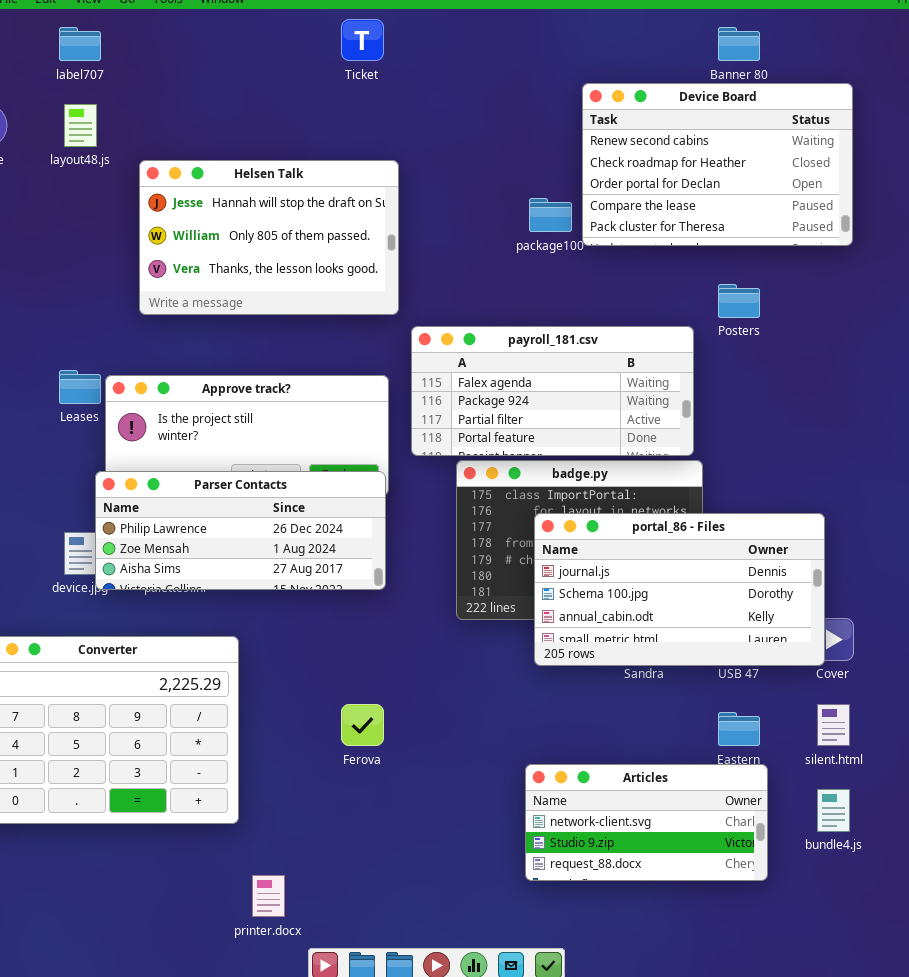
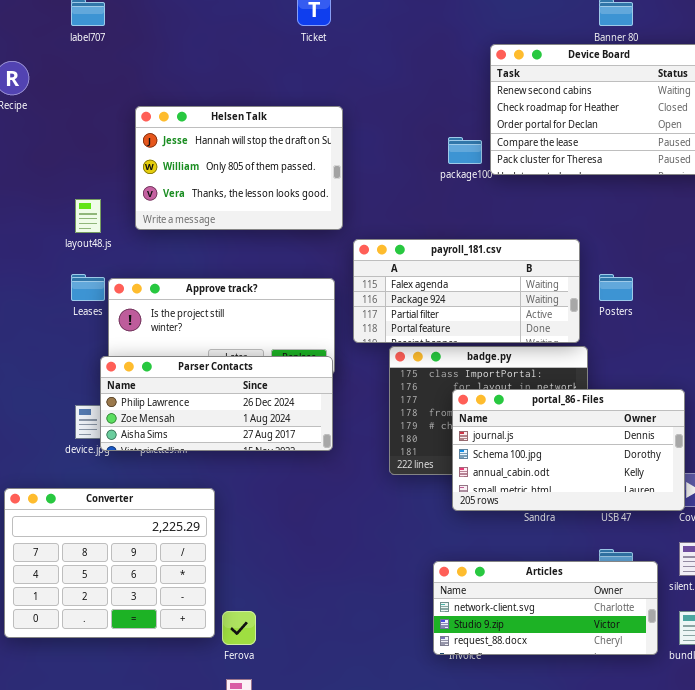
layout48.js: [64,104,97,147] -> [75,199,101,233], moved
Posters: [718,284,760,318] -> [599,274,633,301], moved
Ferova: [341,704,384,746] -> [222,611,256,645], moved
Articles: [525,764,768,881] -> [433,561,658,655], moved, resized

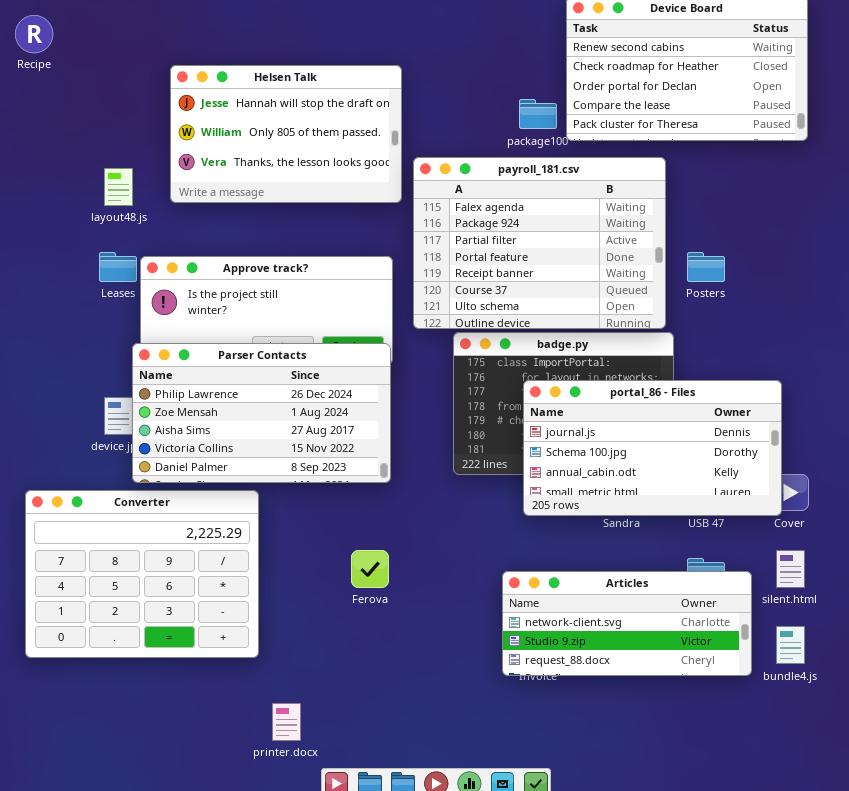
payroll_181.csv: [353,239,580,343] -> [413,157,666,329], resized
Parser Contacts: [100,356,333,451] -> [132,343,391,483], resized
Ferova: [222,611,256,645] -> [351,550,389,588], moved

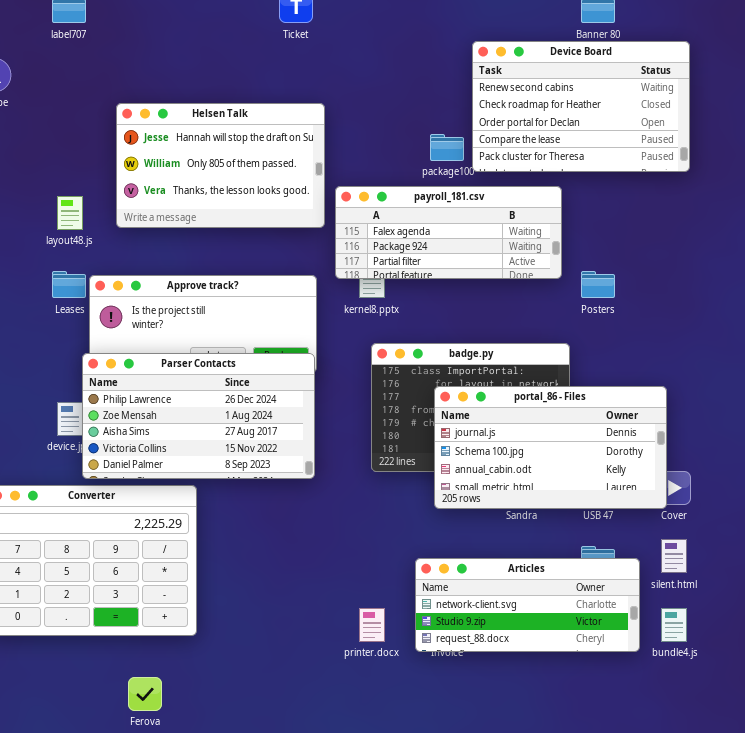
payroll_181.csv: [413,157,666,329] -> [335,186,562,279], resized
Ferova: [351,550,389,588] -> [128,677,162,711], moved
printer.docx: [272,703,301,741] -> [359,608,385,642], moved

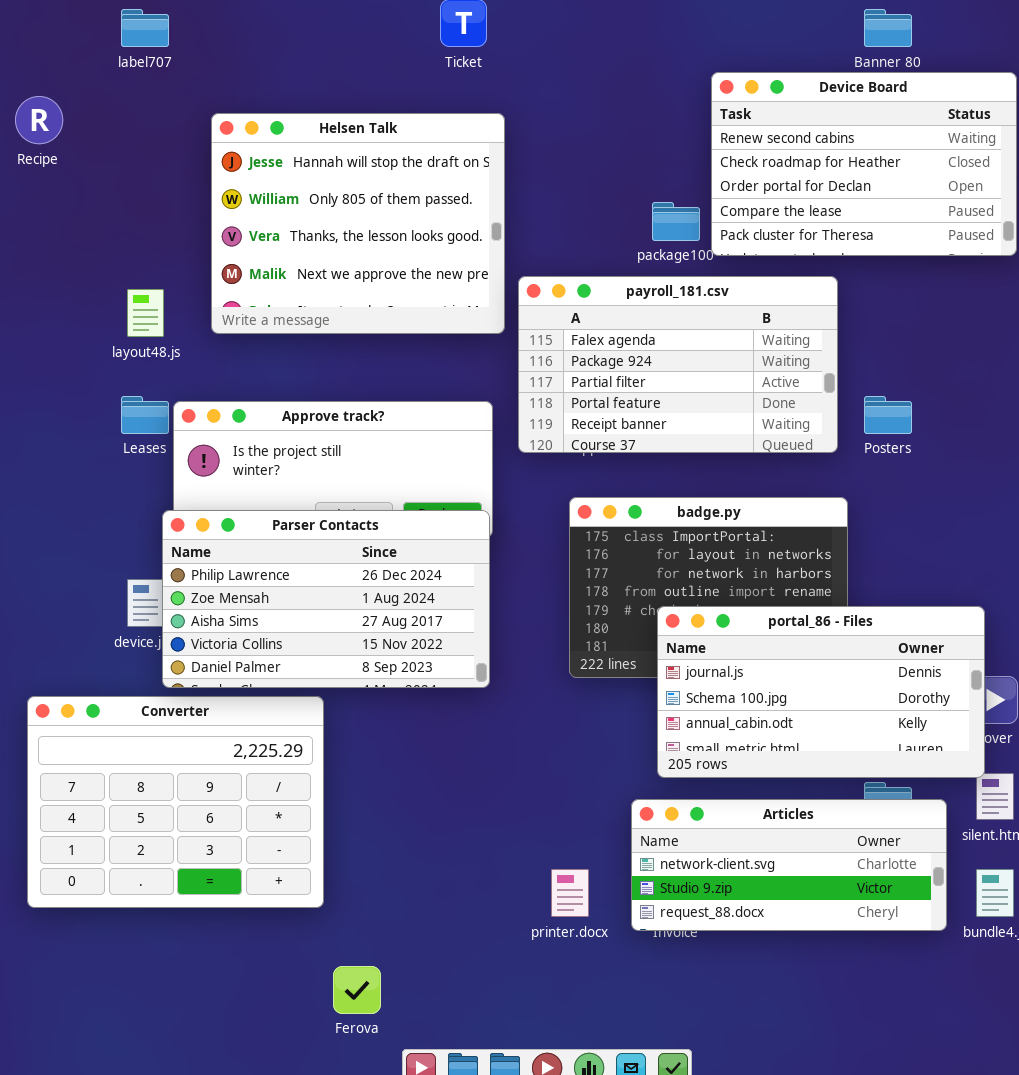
Helsen Talk: [116,103,325,228] -> [211,113,505,334], resized
payroll_181.csv: [335,186,562,279] -> [518,276,838,453], resized
portal_86 - Files: [434,386,667,509] -> [657,606,985,778], moved
Ferova: [128,677,162,711] -> [333,966,381,1014], moved

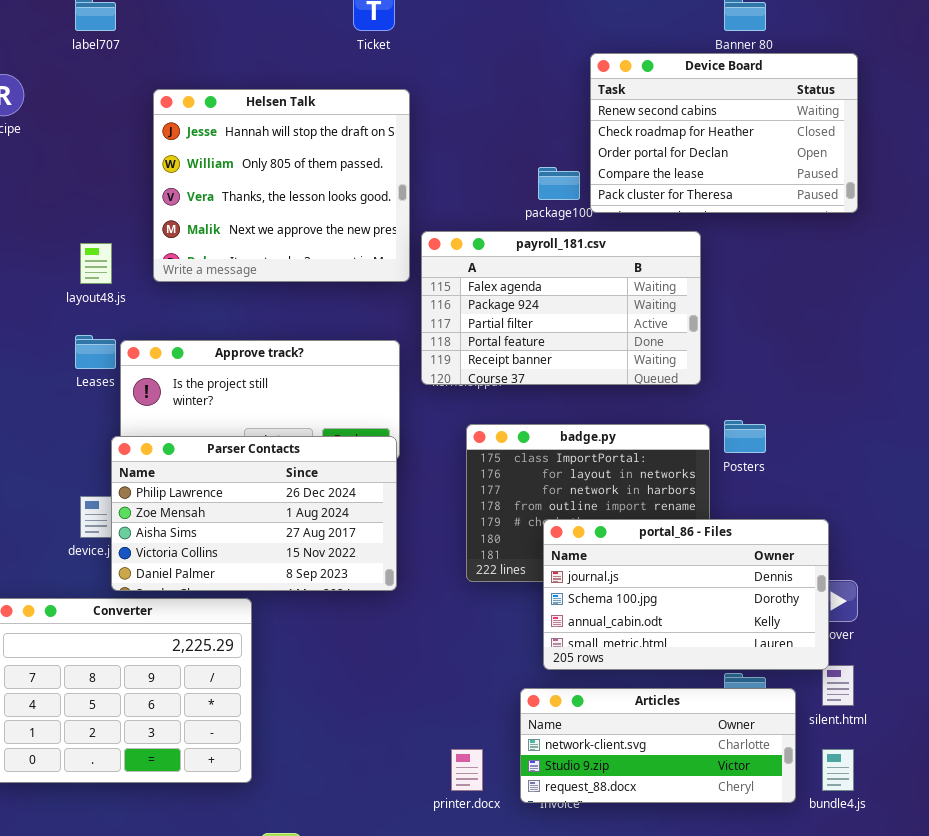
Posters: [864,396,912,434] -> [724,420,766,453], moved

